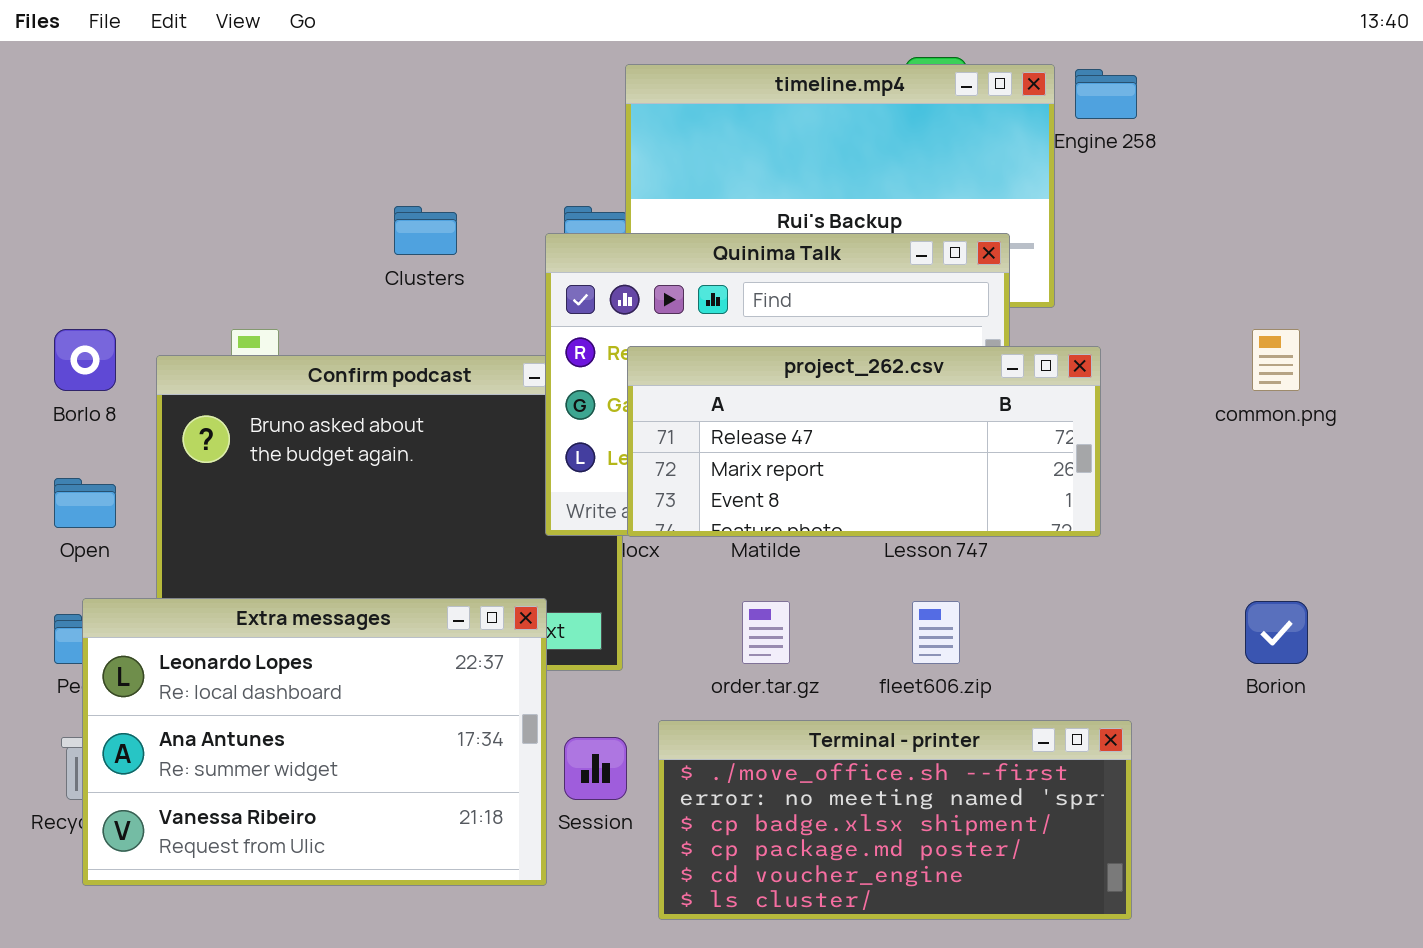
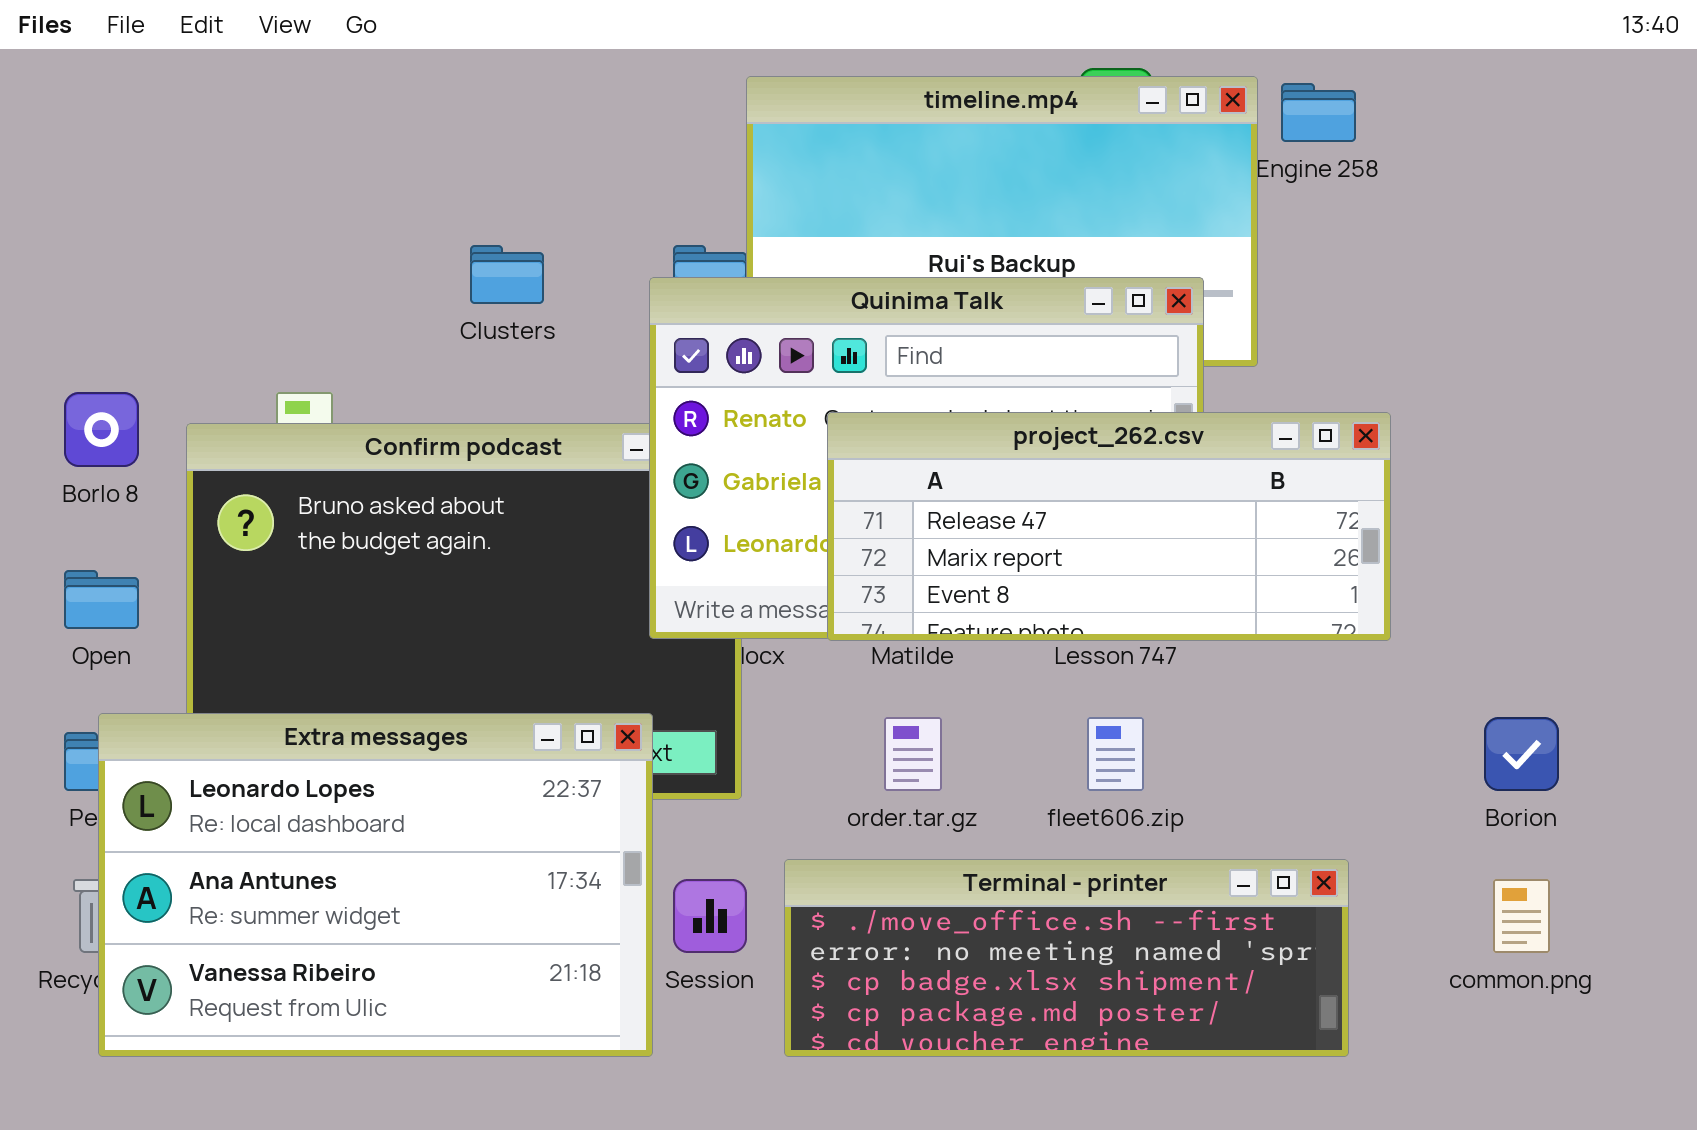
common.png: [1252,329,1300,391] -> [1493,879,1550,953], moved
project_262.csv: [627,346,1101,537] -> [827,412,1391,641], moved
Terminal - printer: [658,720,1132,920] -> [784,859,1349,1057], resized

